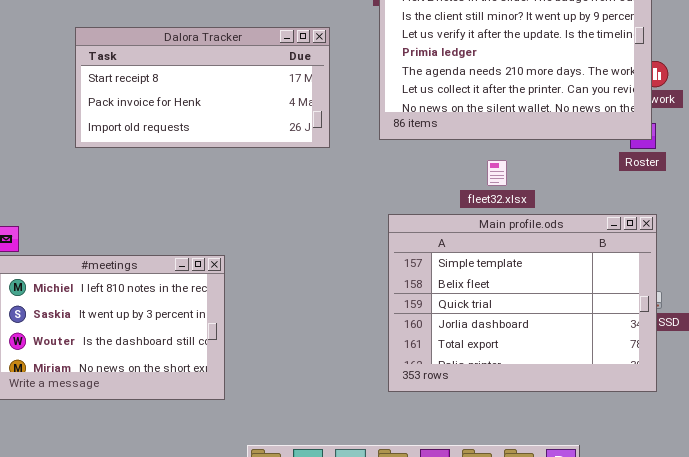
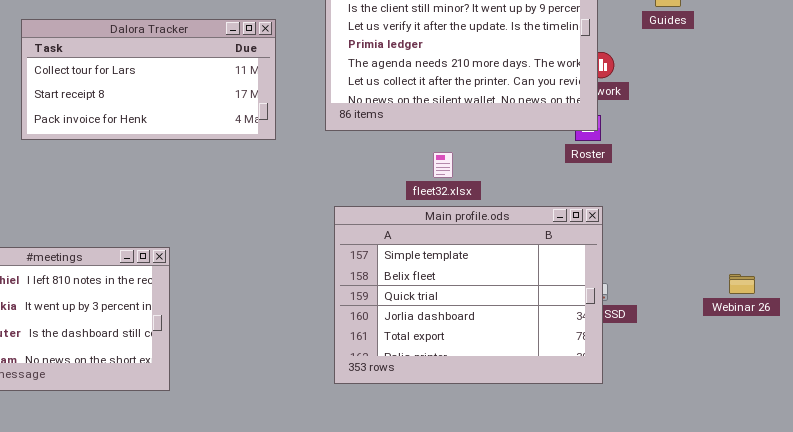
Dalora Tracker: [75,27,330,148] -> [21,19,276,140], scrolled up 1 row

